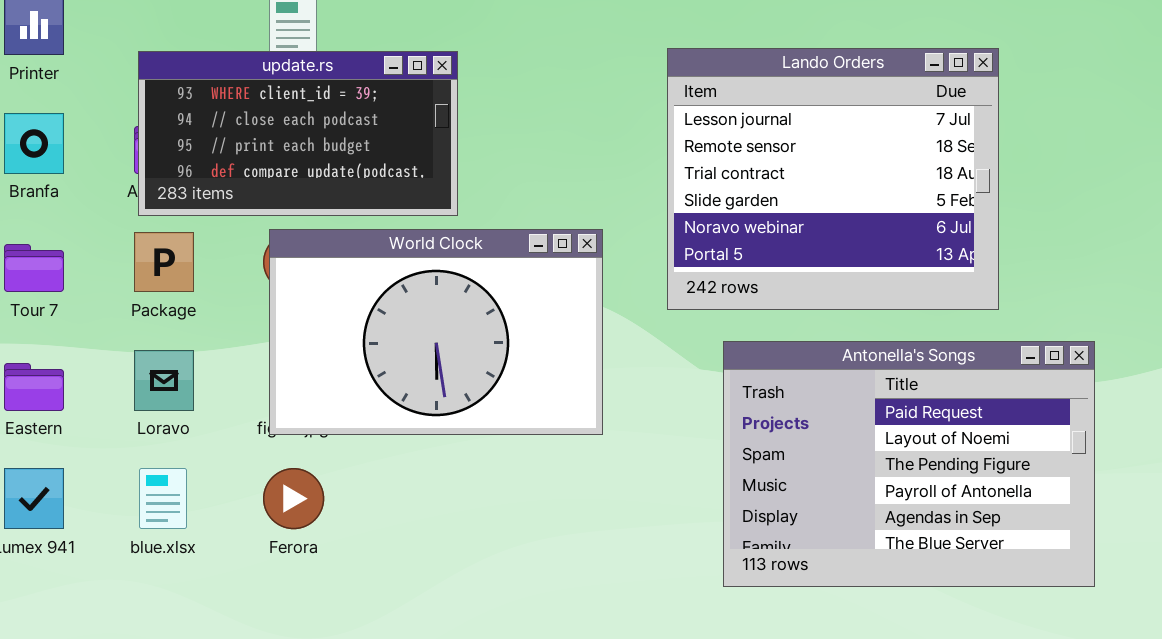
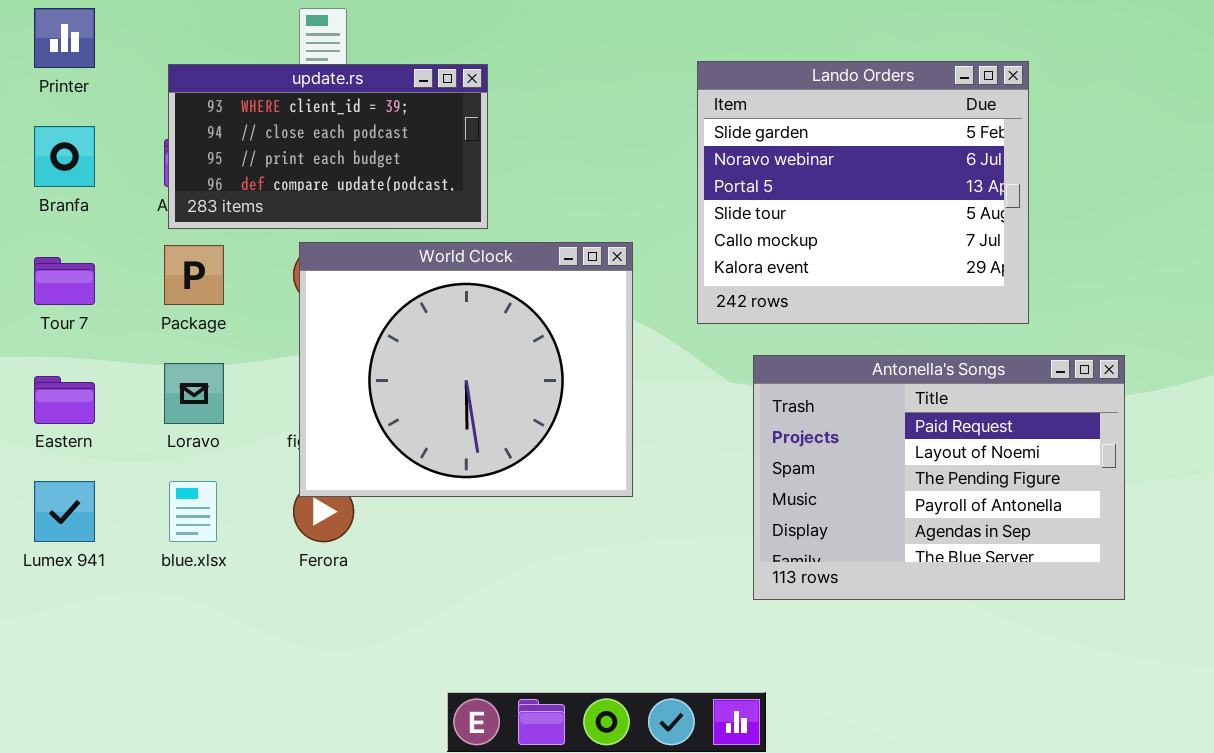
Lando Orders: [667,48,999,310] -> [697,61,1029,324], scrolled down 3 rows
World Clock: [269,229,603,435] -> [299,242,633,497], resized

